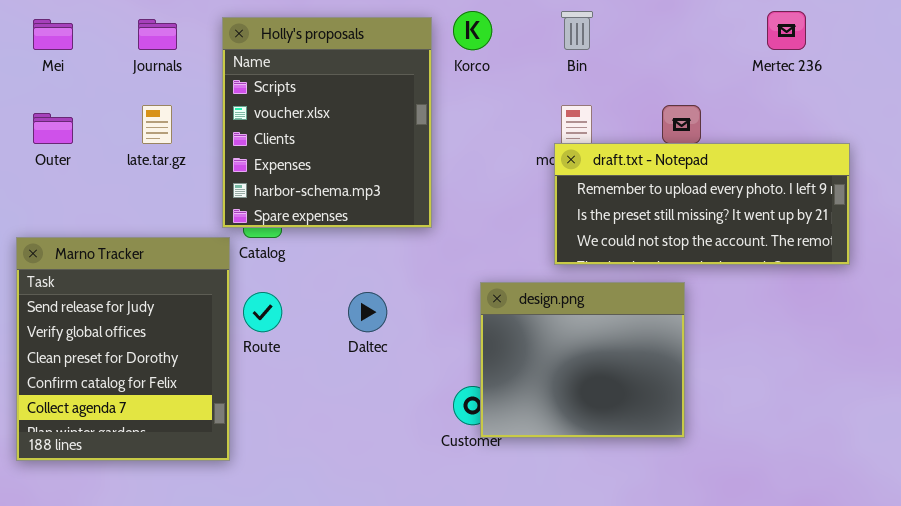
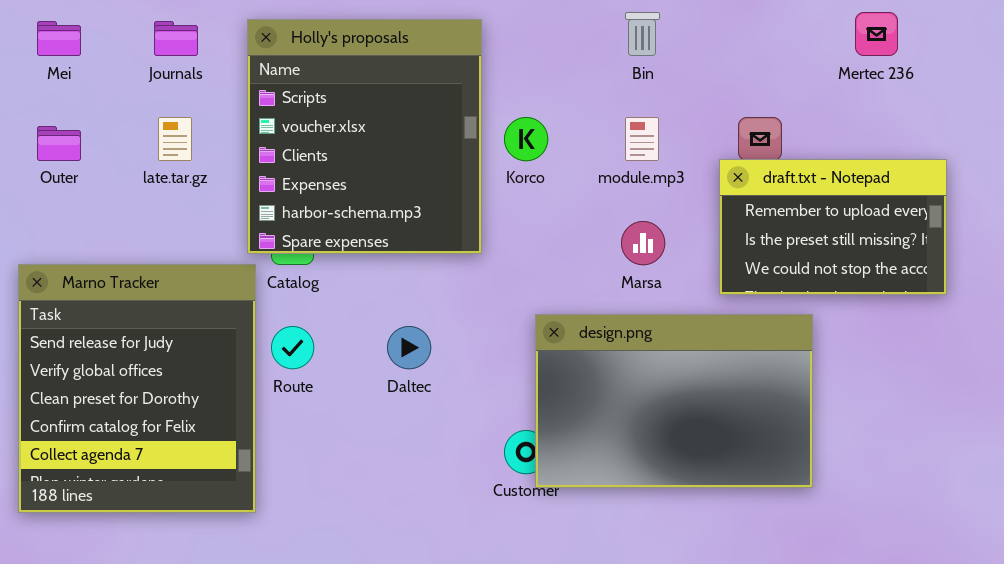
Korco: [453,11,492,50] -> [504,117,548,161], moved
draft.txt - Notepad: [554,143,850,265] -> [719,159,947,295], resized
design.png: [480,282,685,438] -> [535,314,813,488], resized

